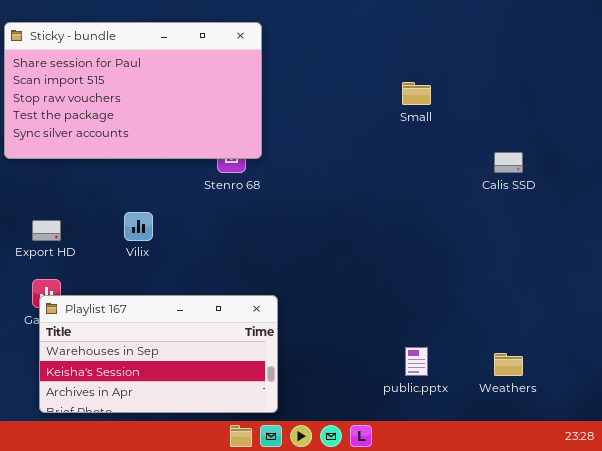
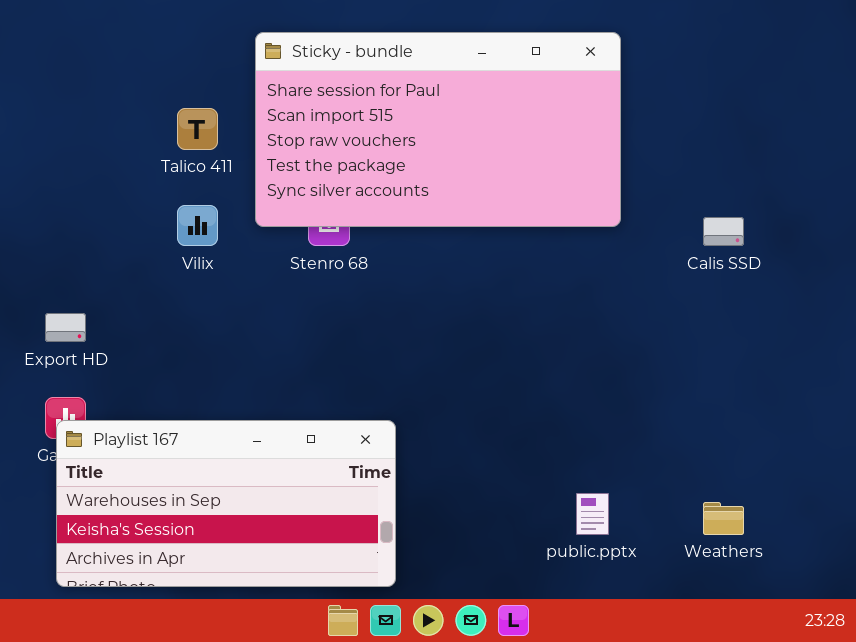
Sticky - bundle: [4,22,262,159] -> [255,32,621,227], moved
Vilix: [124,212,153,241] -> [177,205,218,246], moved

